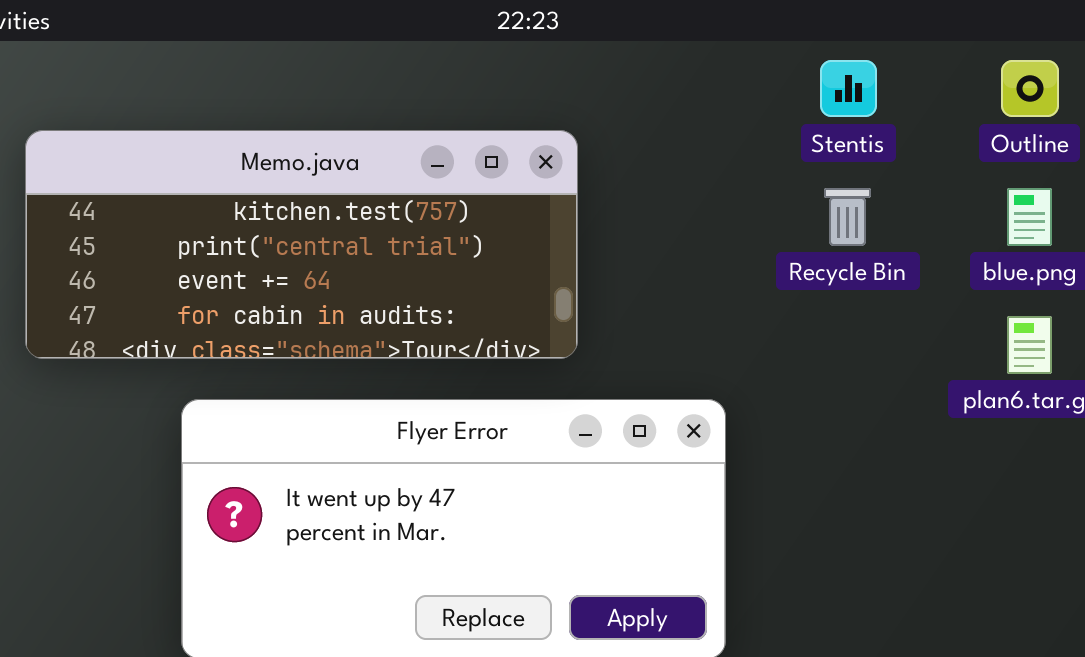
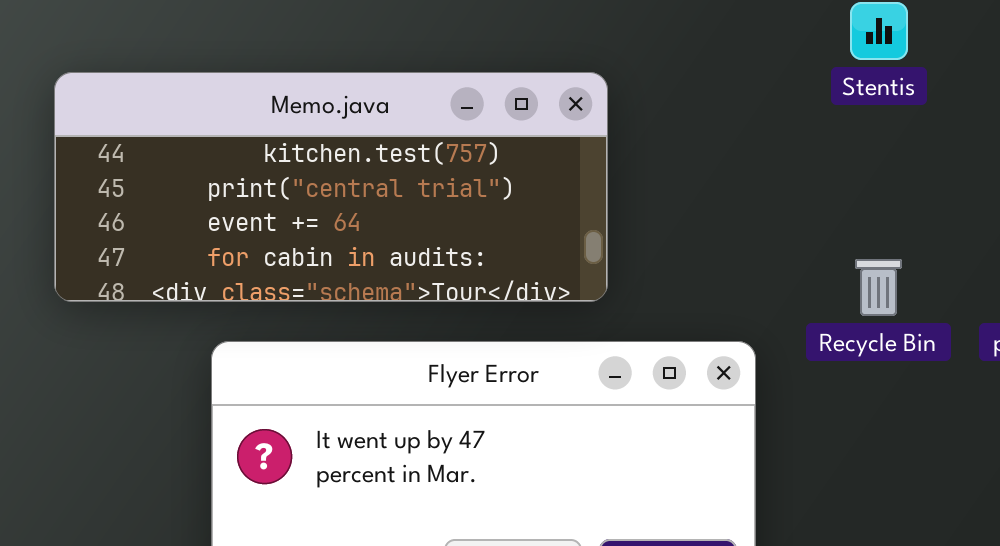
Recycle Bin: [824,188,871,246] -> [855,259,902,316], moved

